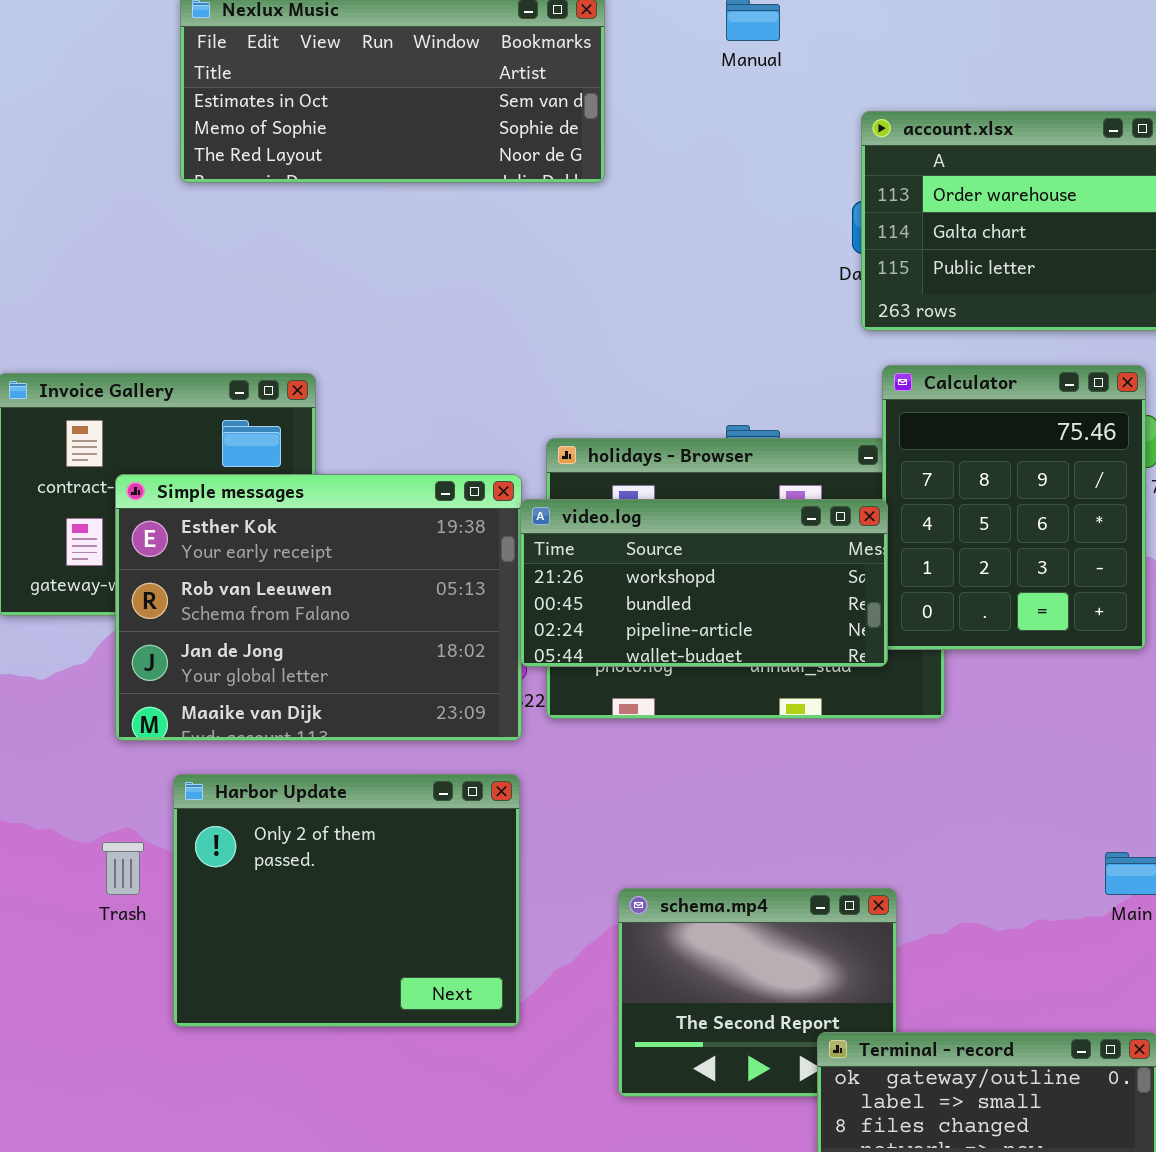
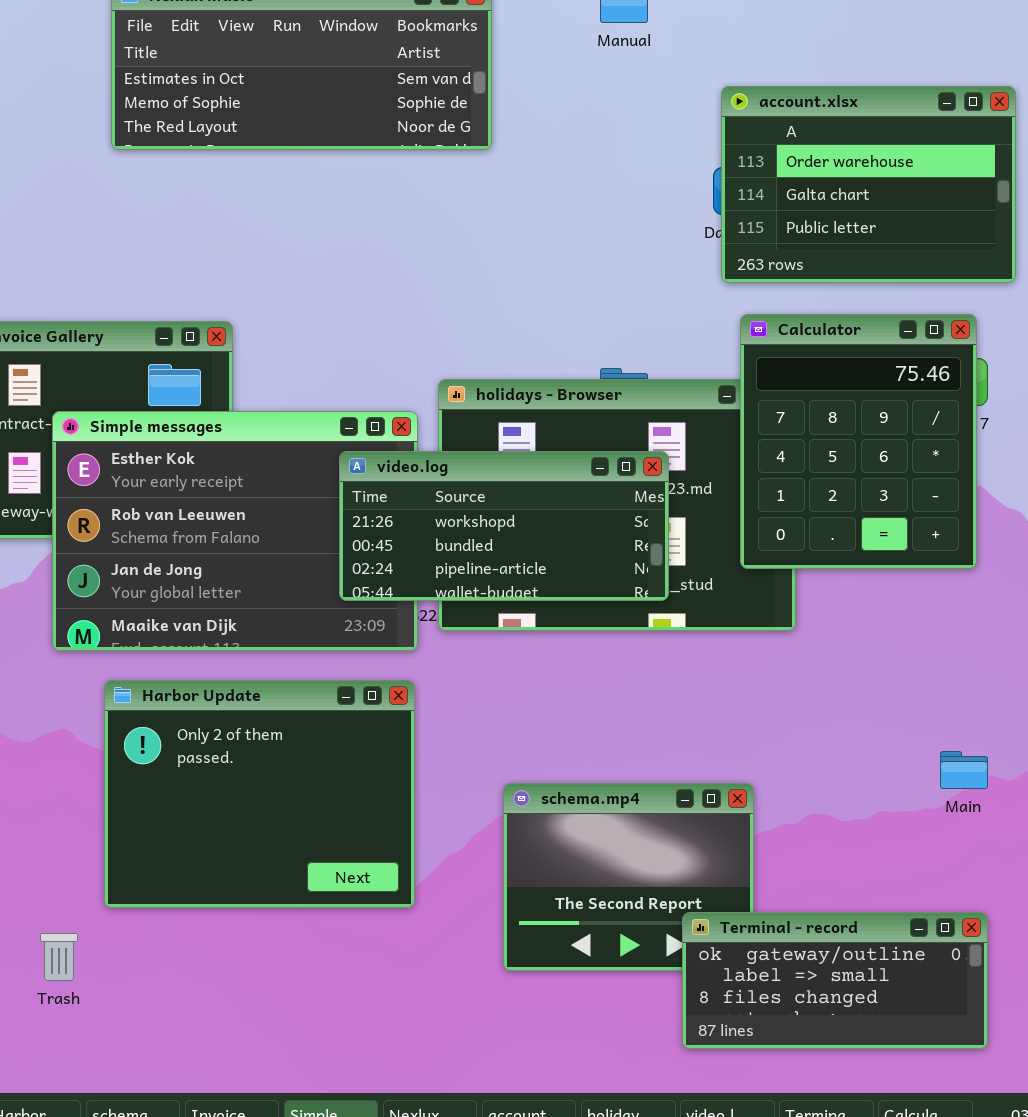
video.log: [520,499,888,667] -> [339,451,669,601], moved
Trash: [102,842,144,895] -> [40,933,78,981], moved

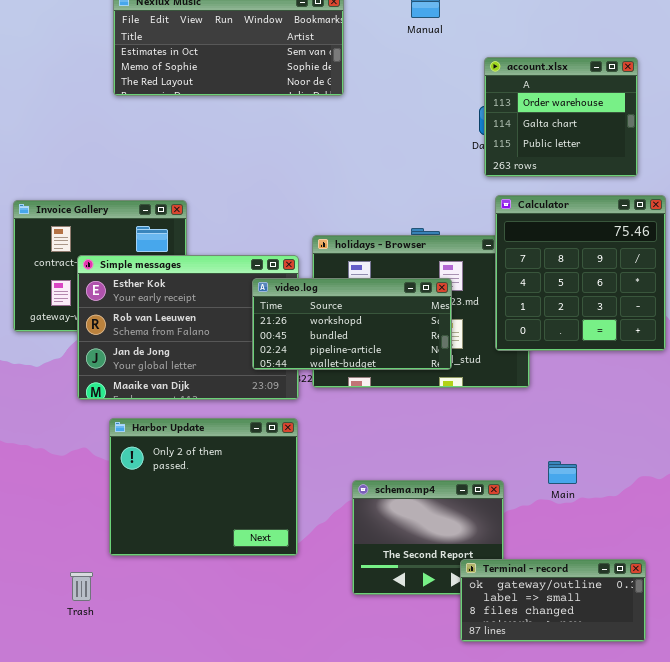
account.xlsx: [721,86,1016,283] -> [484,57,638,177], resized
Calculator: [740,314,977,569] -> [495,195,666,351], resized
Main: [940,751,988,789] -> [548,461,577,484], moved

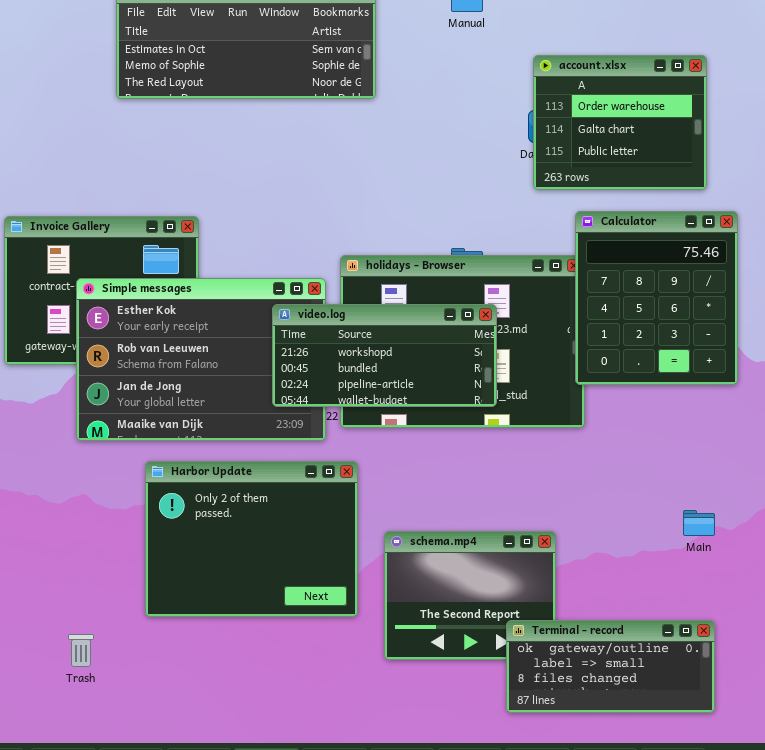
Calculator: [495,195,666,351] -> [575,211,738,385], resized
Harbor Update: [109,418,298,556] -> [145,461,358,617], moved
Main: [548,461,577,484] -> [683,510,715,536], moved

